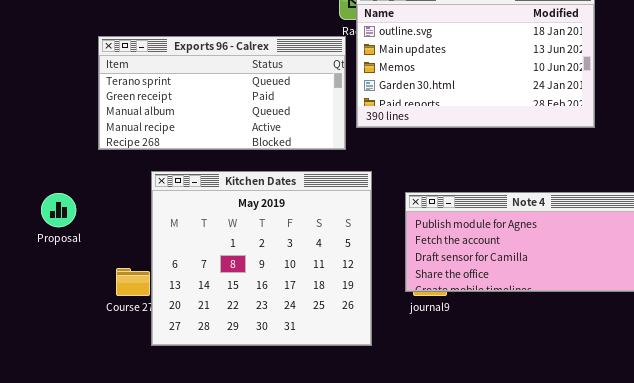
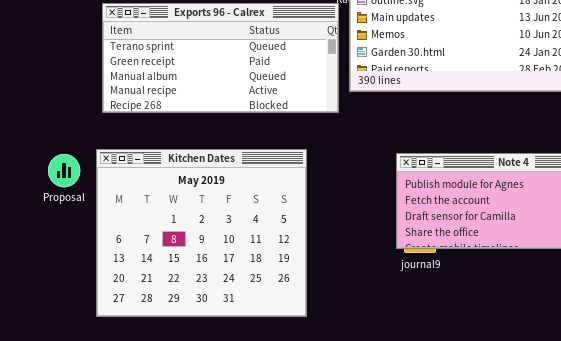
Kitchen Dates: [151,171,372,346] -> [96,149,307,317], moved

